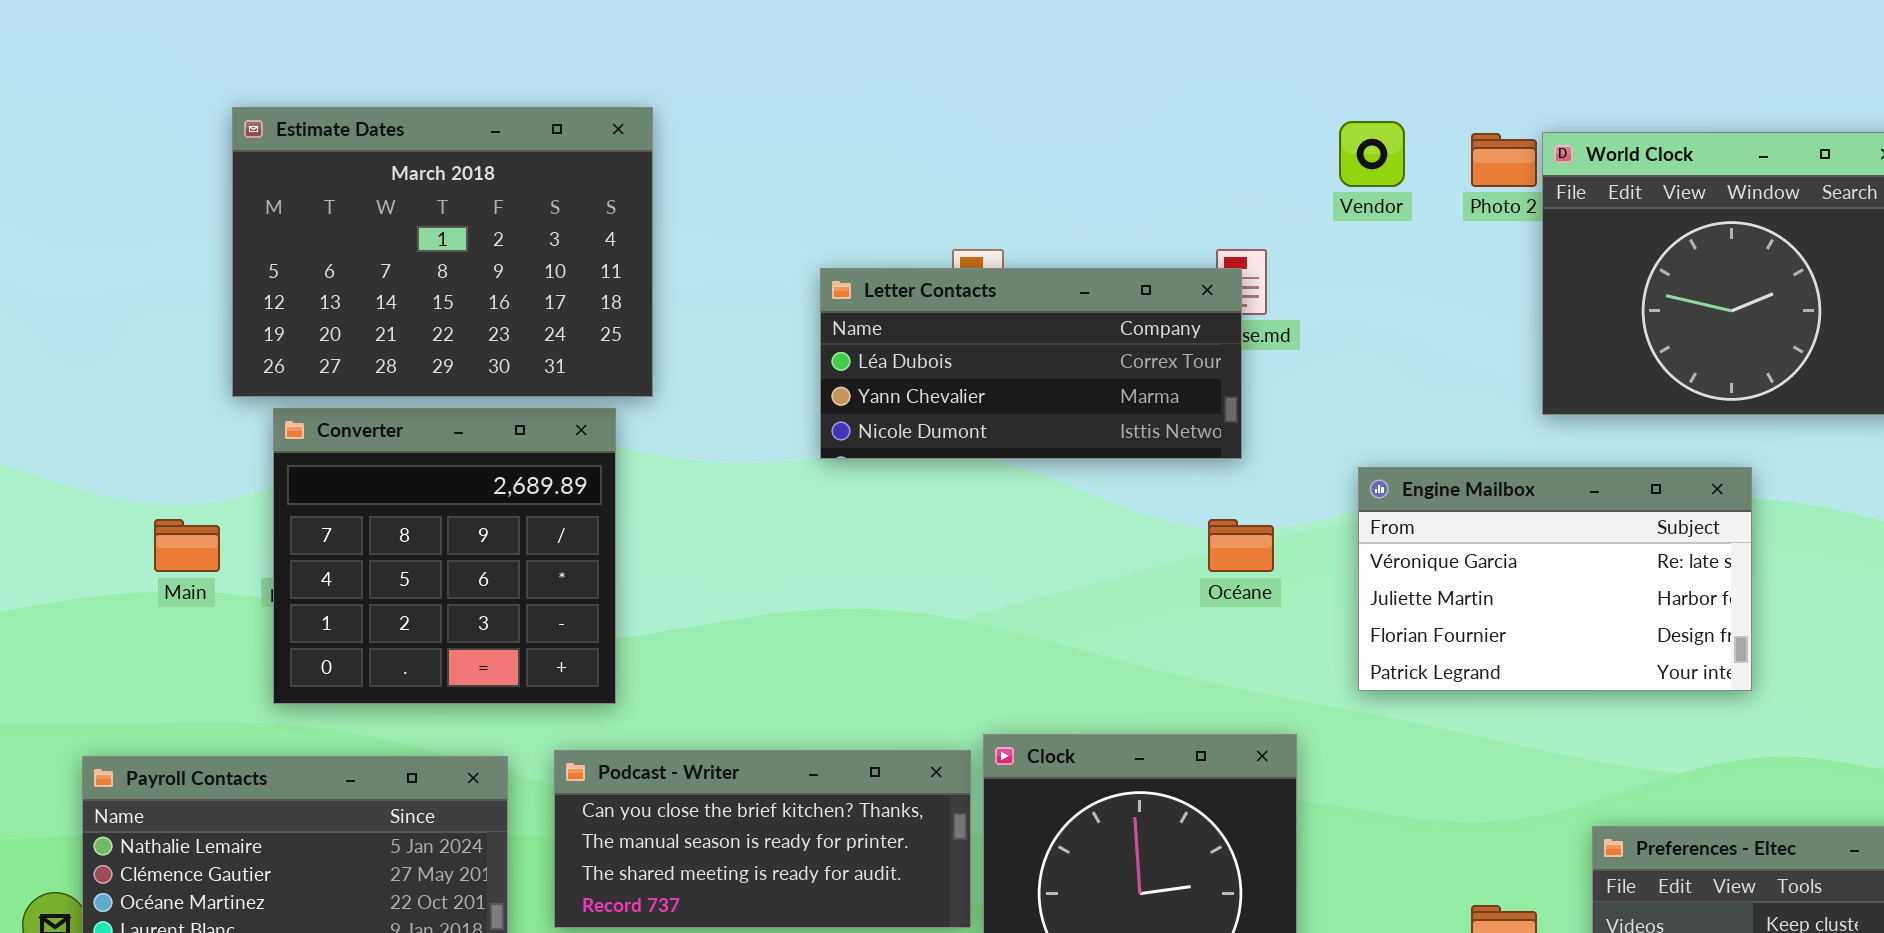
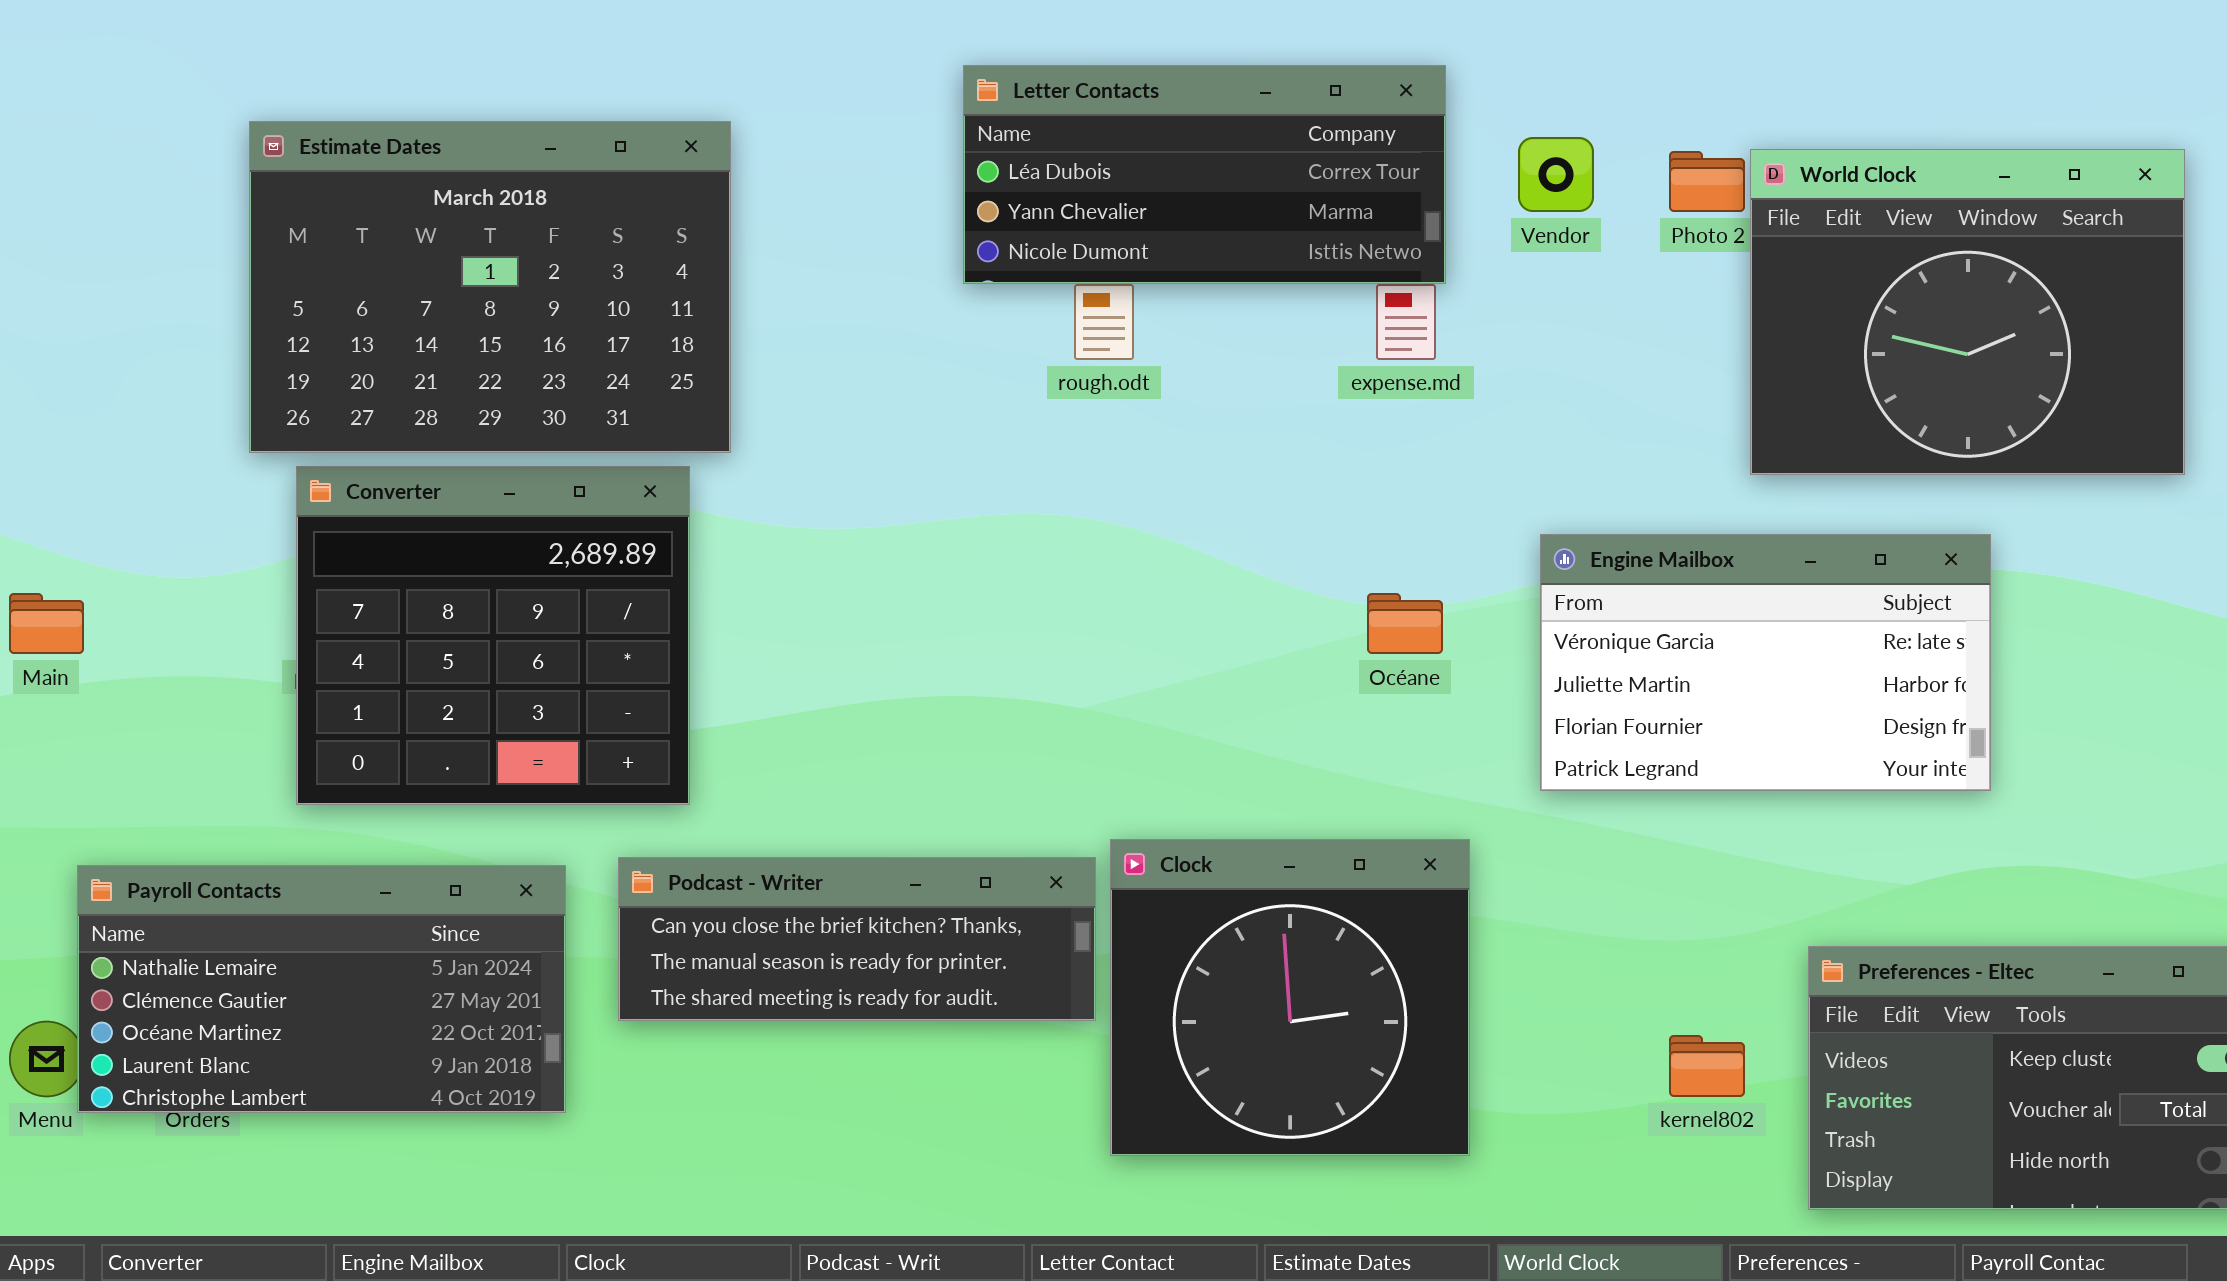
Letter Contacts: [820,268,1242,459] -> [963,65,1446,284], moved
Main: [154,519,220,572] -> [9,593,84,654], moved
Podcast - Writer: [554,750,971,928] -> [618,857,1096,1021], resized

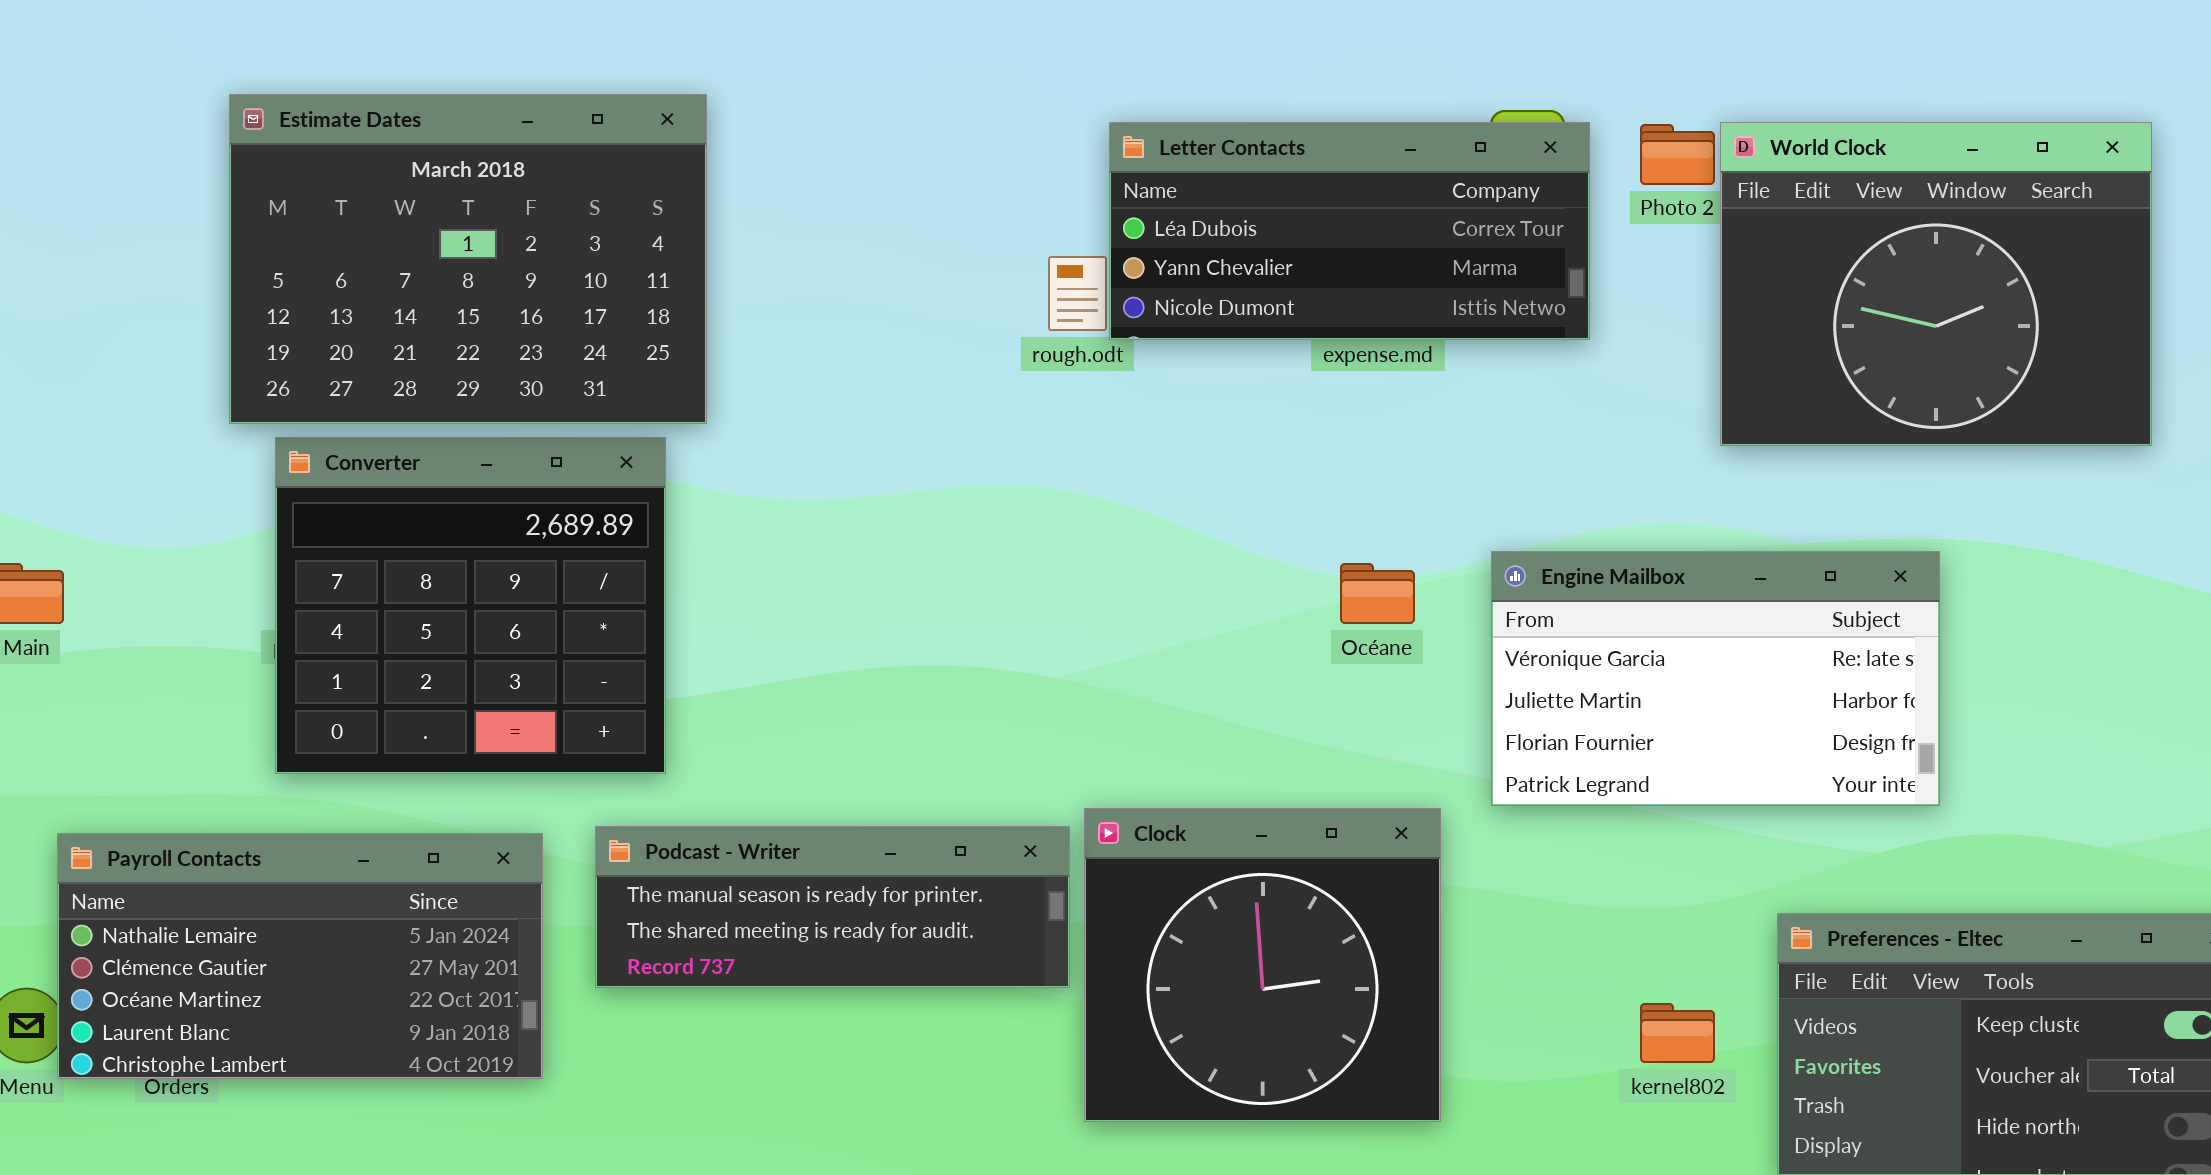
Letter Contacts: [963,65,1446,284] -> [1109,122,1590,340], moved
Engine Mailbox: [1540,534,1991,791] -> [1491,551,1940,806], moved
Podcast - Writer: [618,857,1096,1021] -> [595,826,1070,988], scrolled down 1 row

